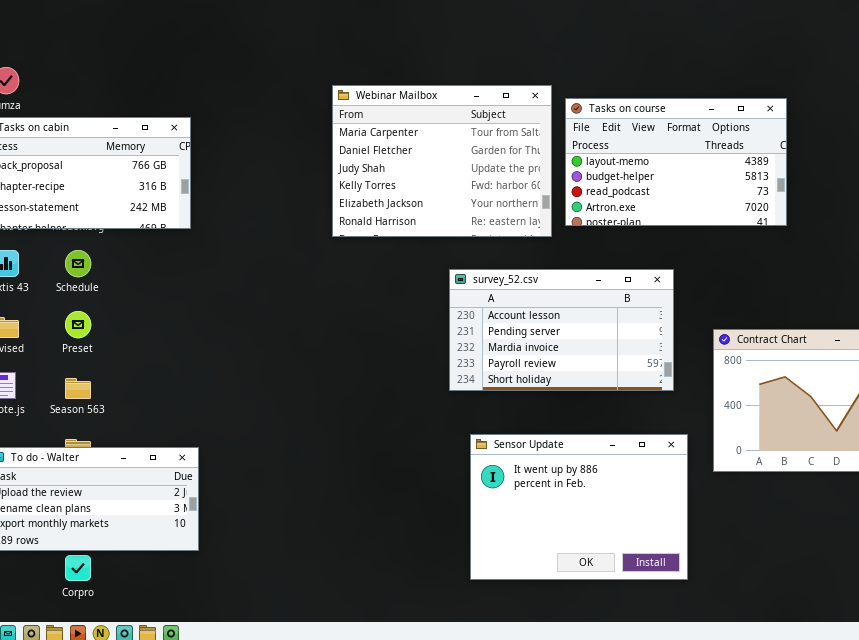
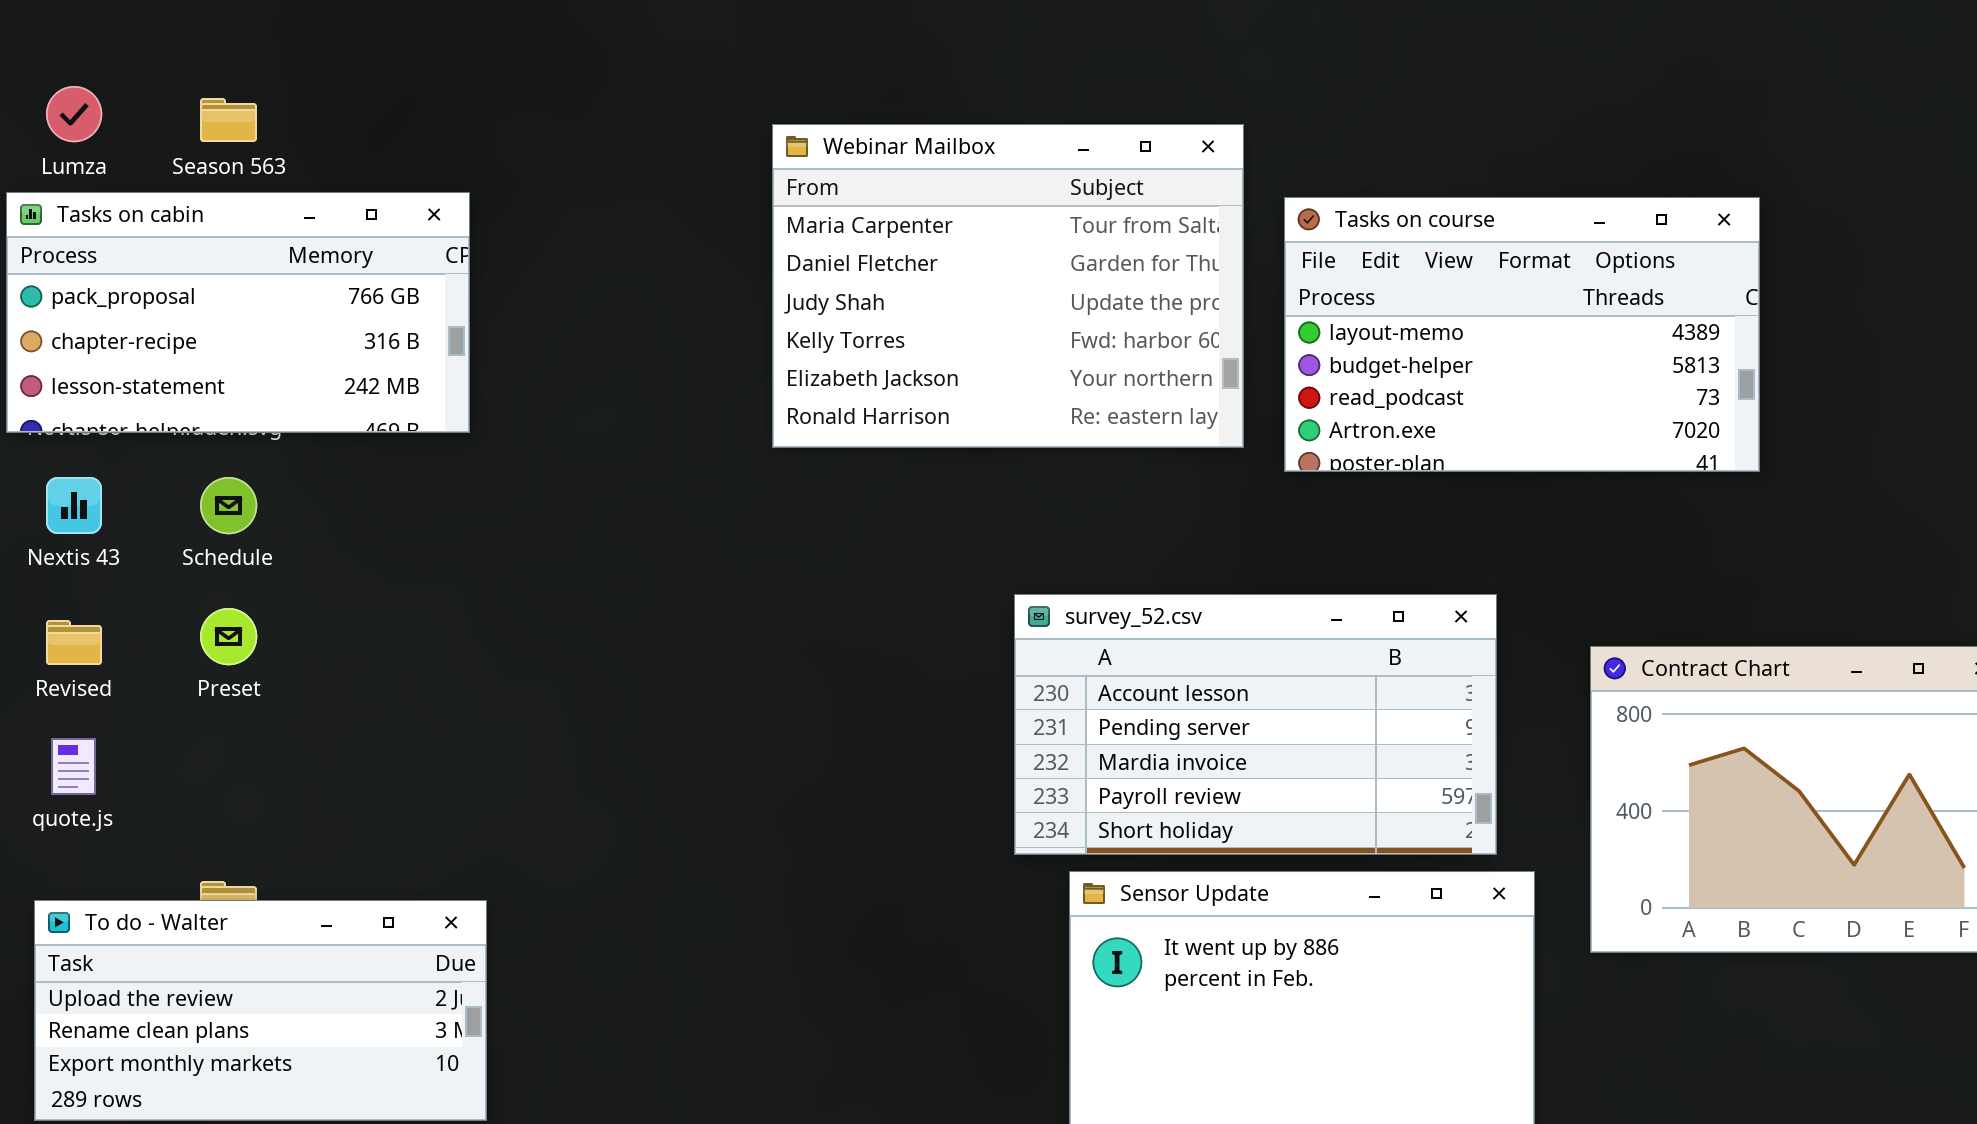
Tasks on course: [565,98,787,226] -> [1284,197,1760,472], moved
survey_52.csv: [449,269,674,391] -> [1014,594,1497,855], moved
Season 563: [65,378,91,399] -> [200,98,257,142], moved

